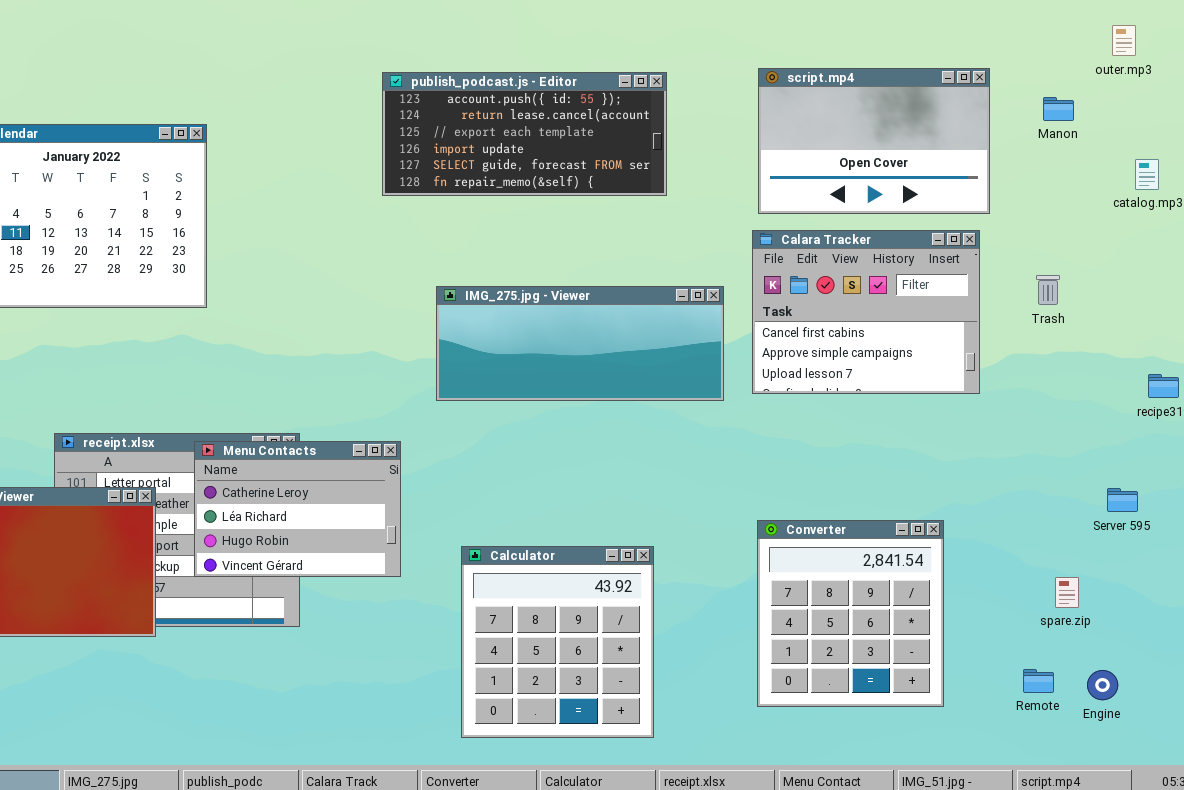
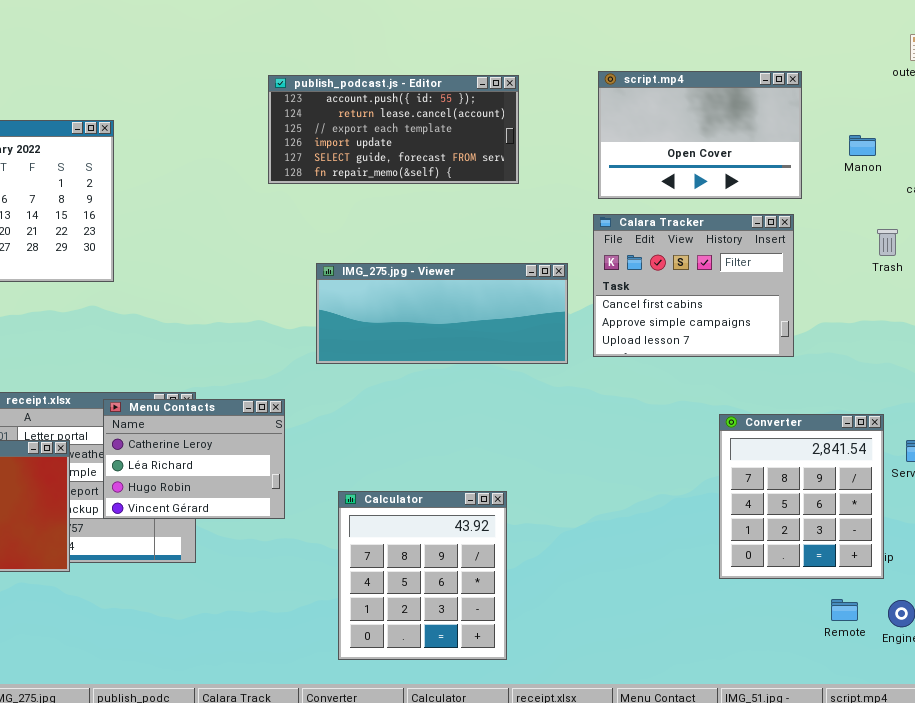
Manon: [1043,97,1074,121] -> [849,135,876,156], moved
Trash: [1036,275,1060,305] -> [877,229,898,256], moved
Converter: [757,520,944,707] -> [719,414,884,579], moved

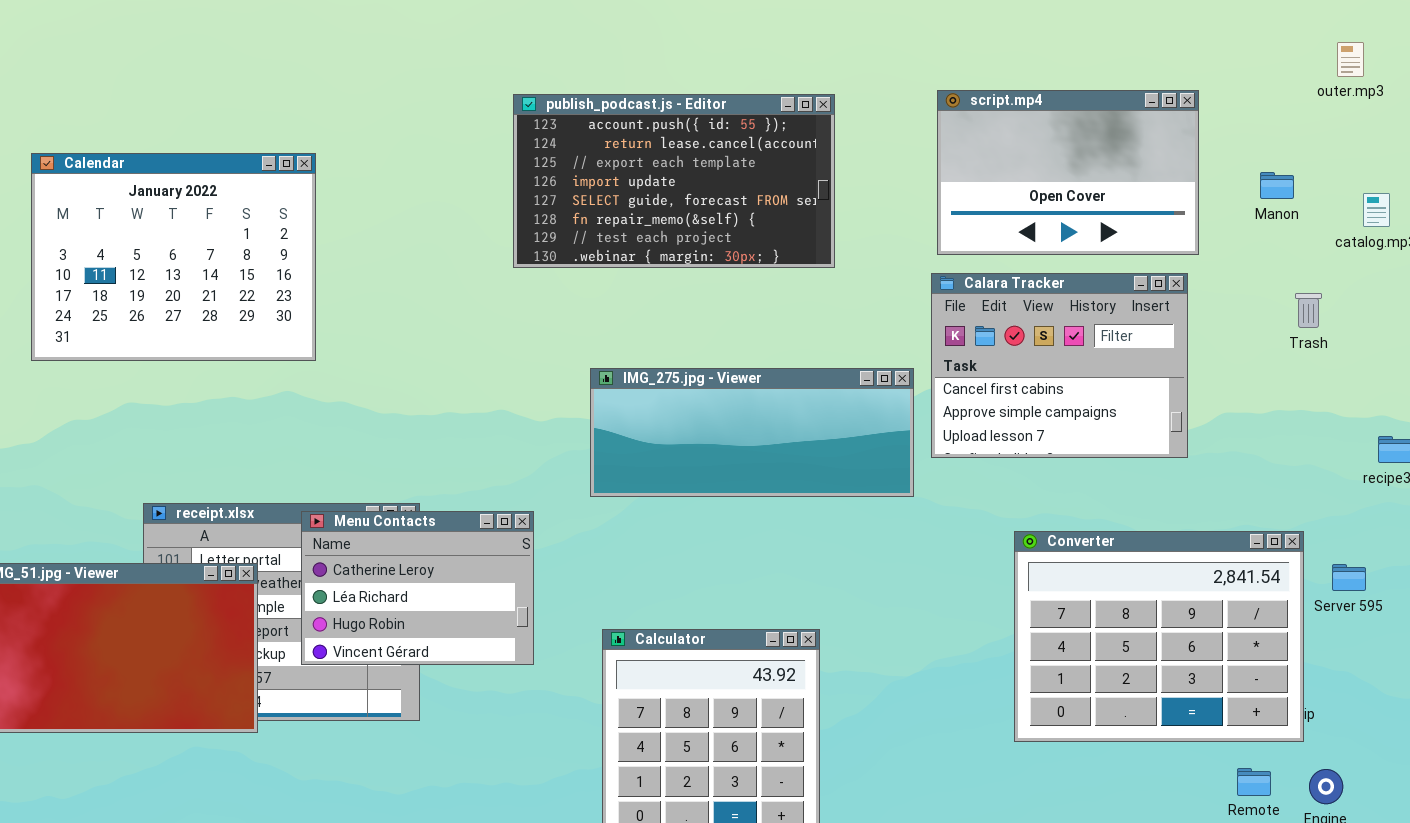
publish_podcast.js - Editor: [268,75,519,184] -> [513,94,835,268], resized
IMG_275.jpg - Viewer: [316,263,568,364] -> [590,368,914,497], moved
Converter: [719,414,884,579] -> [1014,531,1304,742], resized

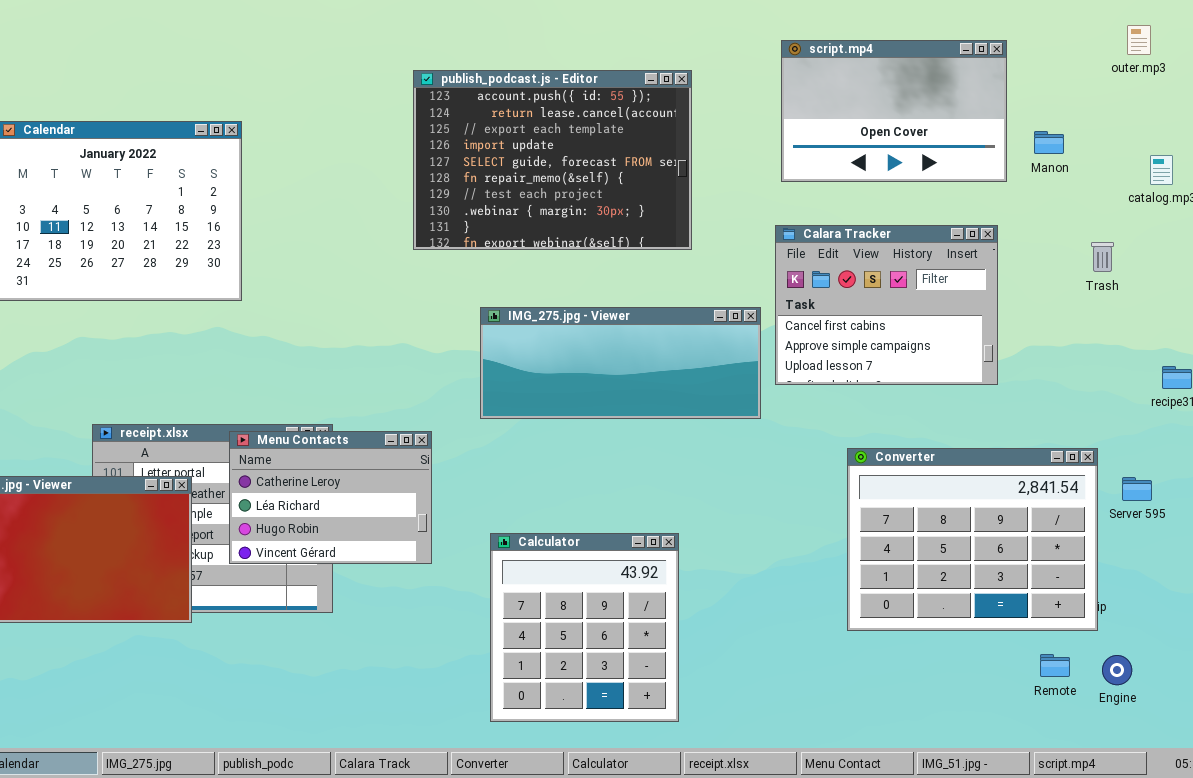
script.mp4: [937,90,1199,255] -> [781,40,1007,182], moved
publish_podcast.js - Editor: [513,94,835,268] -> [413,70,692,250], resized
Manon: [1260,172,1294,199] -> [1034,131,1064,154], moved

